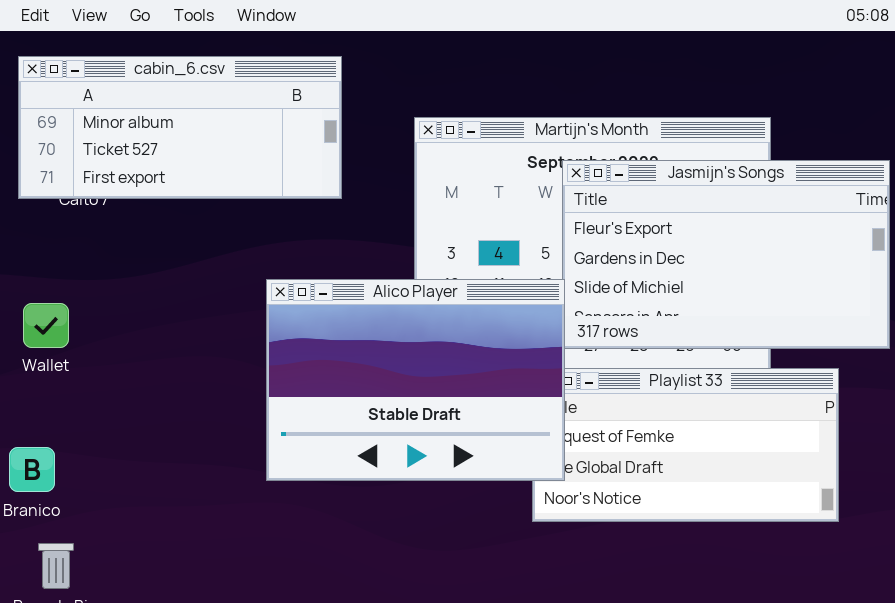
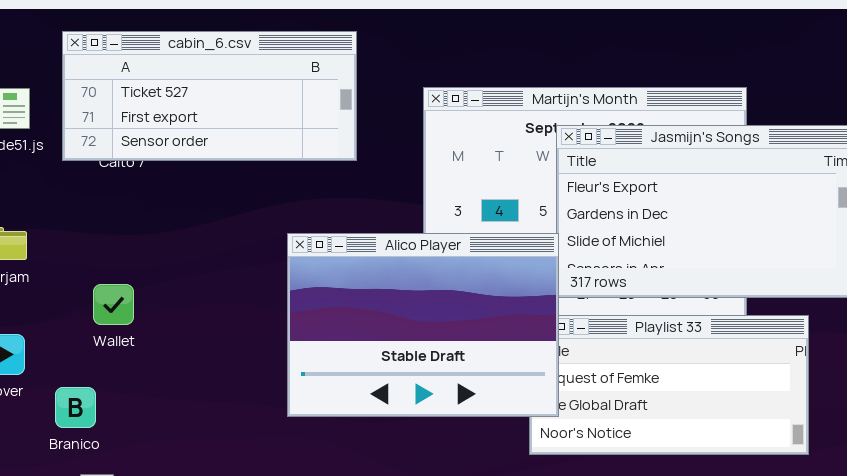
cabin_6.csv: [18,56,342,199] -> [62,31,357,161], scrolled down 1 row
Wallet: [23,303,69,348] -> [93,284,134,325], moved

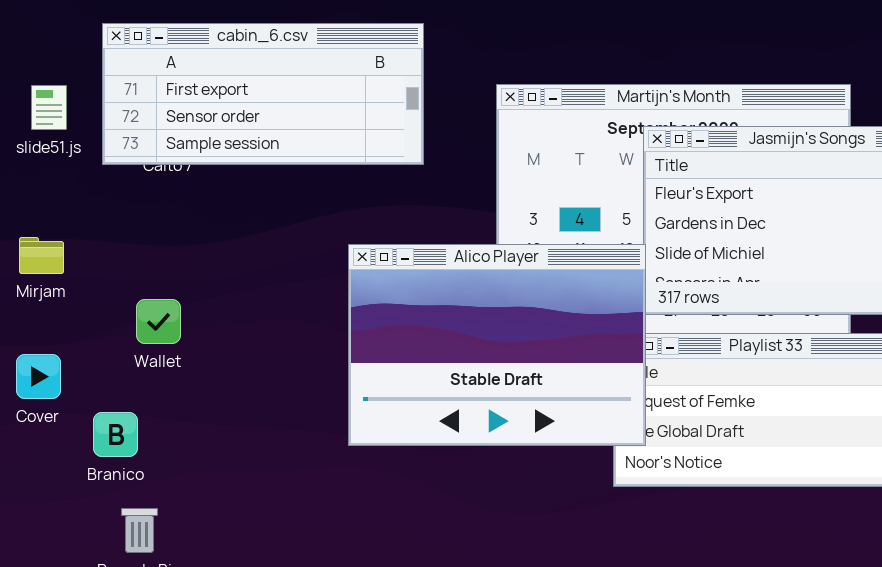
cabin_6.csv: [62,31,357,161] -> [102,23,424,165], scrolled down 1 row

